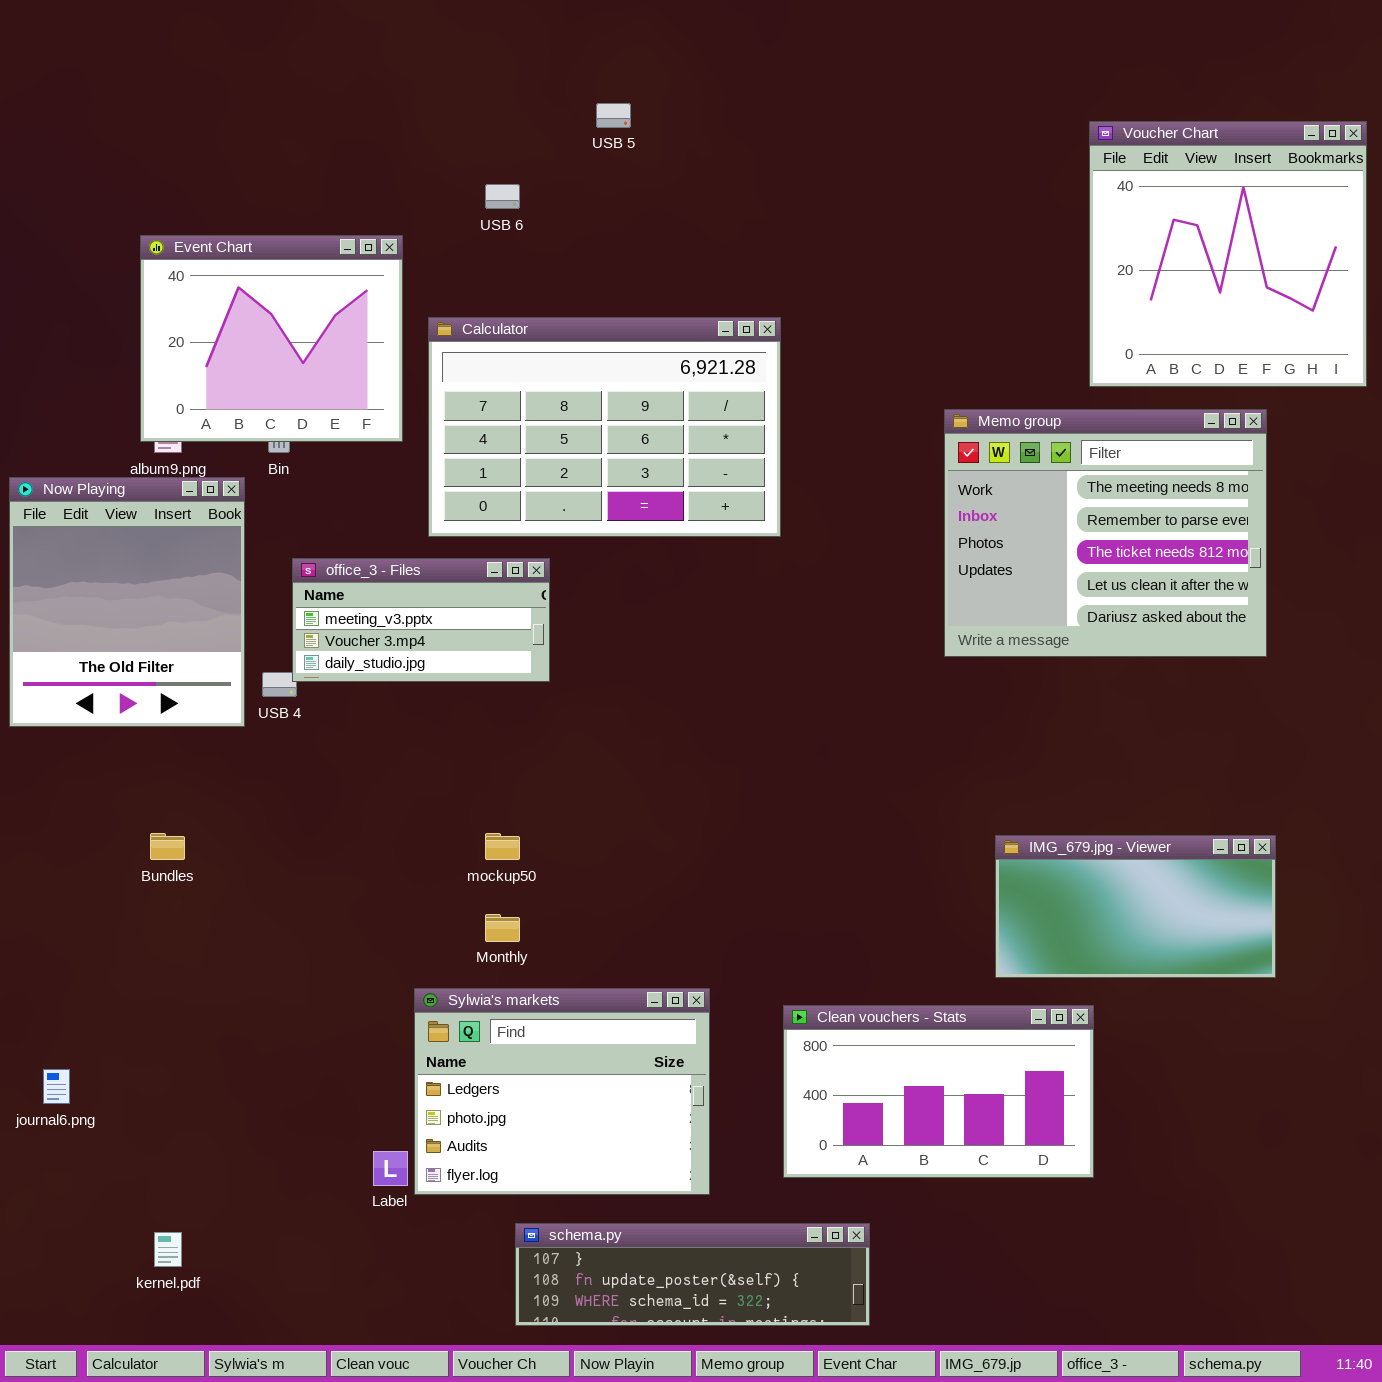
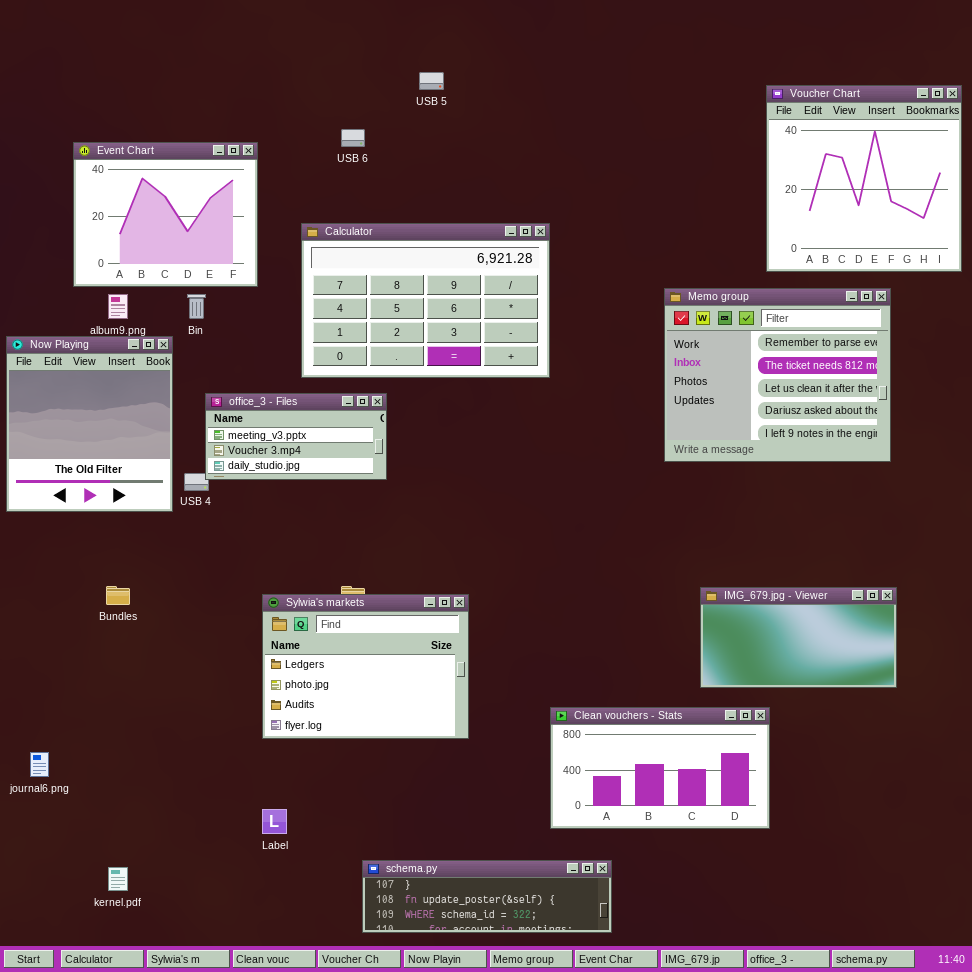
Event Chart: [140,235,403,442] -> [73,142,258,287], moved
Memo group: [944,409,1267,657] -> [664,288,891,462], scrolled down 1 row
Sylwia's markets: [414,988,710,1195] -> [262,594,469,739], moved

